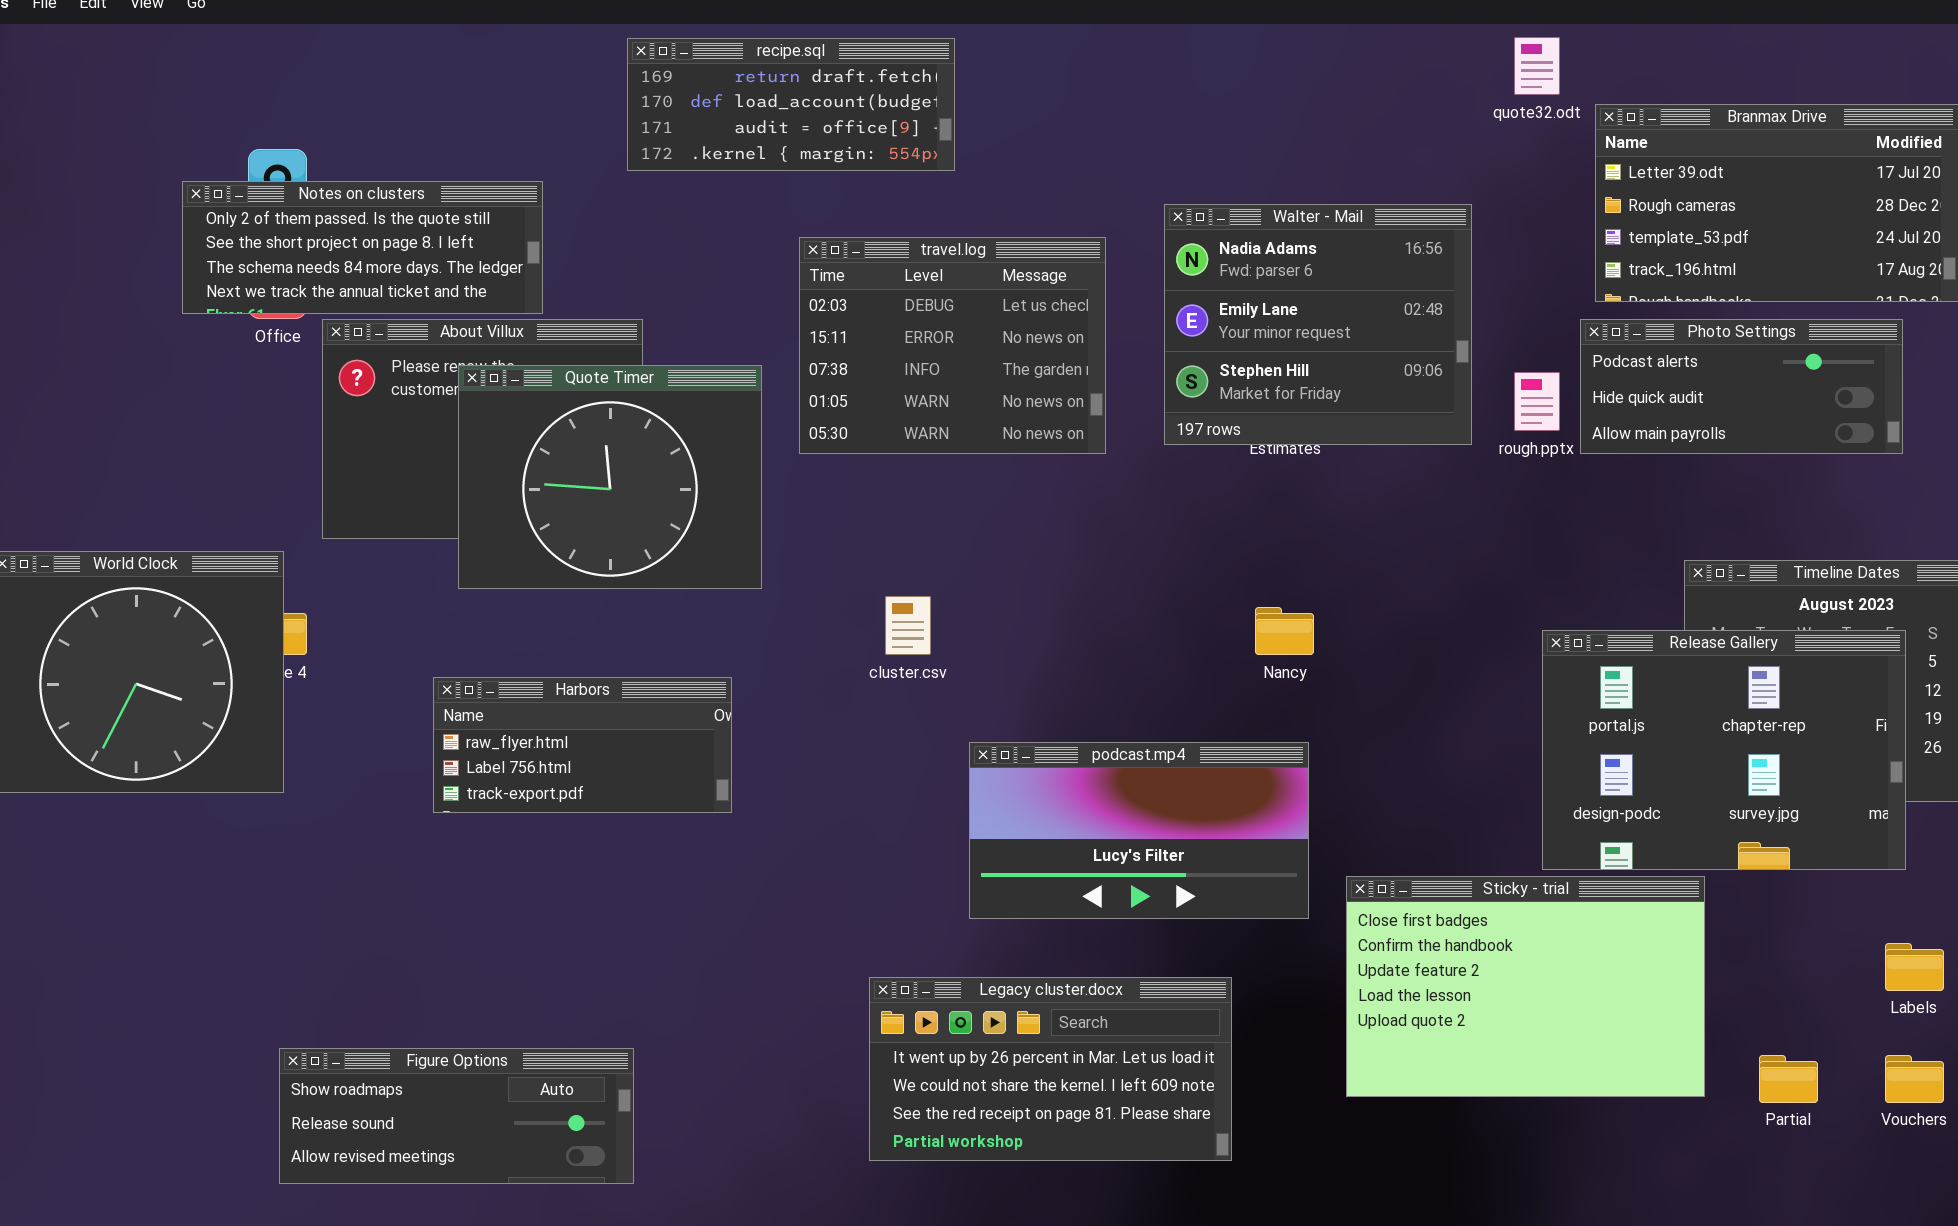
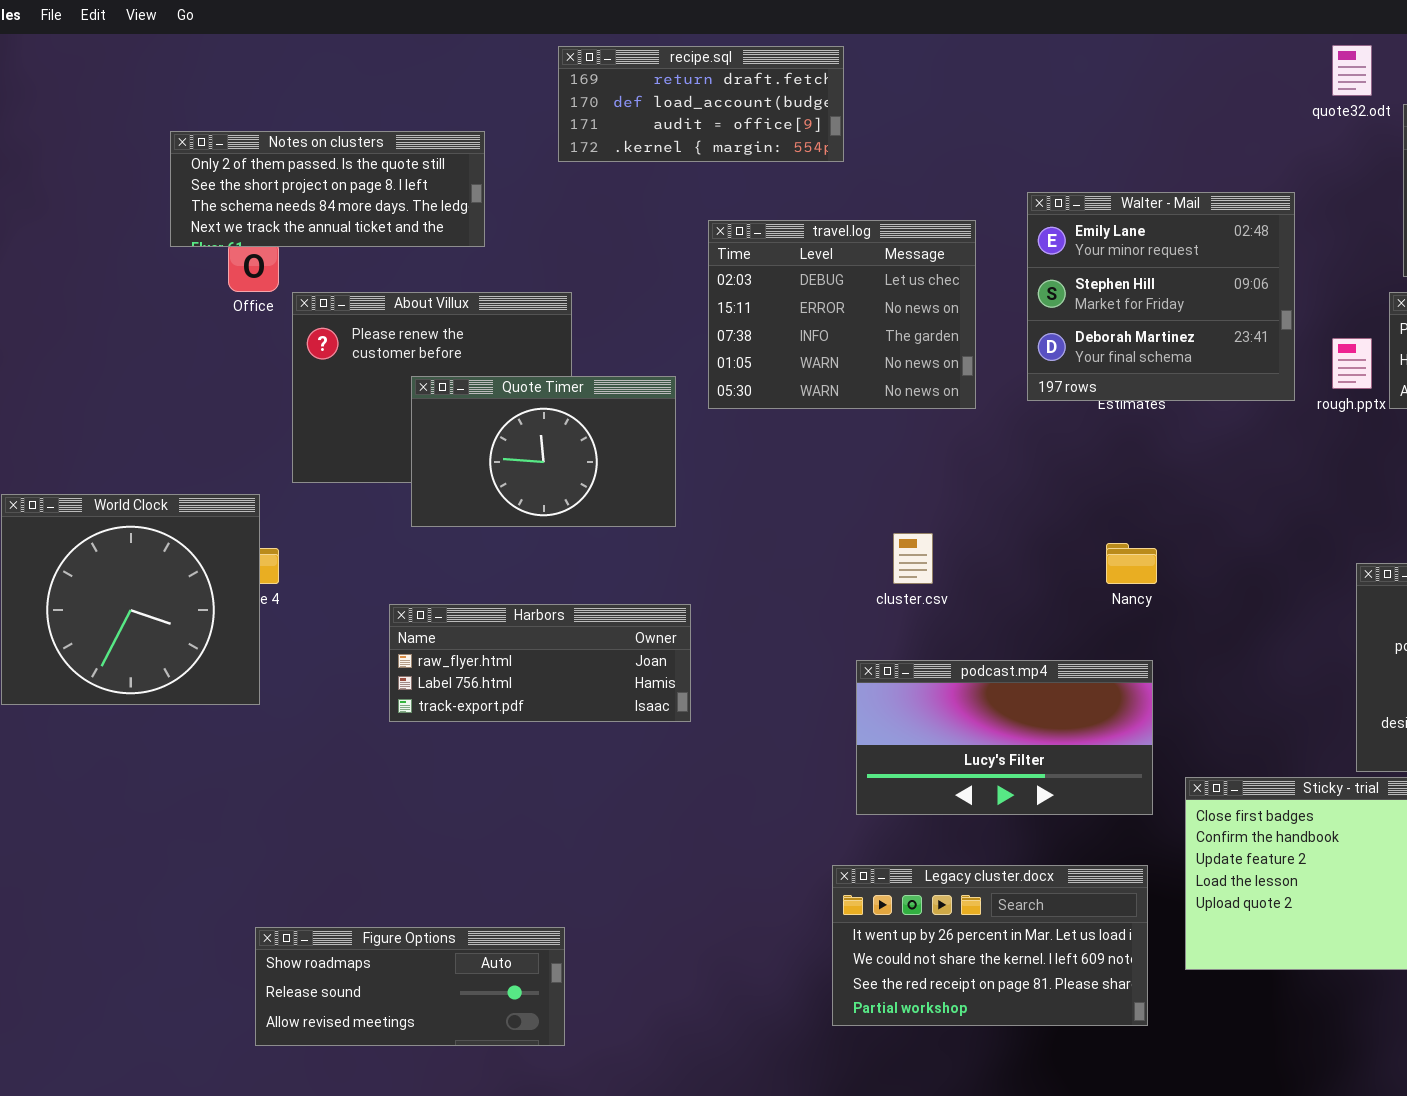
Notes on clusters: [182,181,543,314] -> [170,131,485,247], moved
Walter - Mail: [1164,204,1472,445] -> [1027,192,1295,401], scrolled down 1 row
Quote Timer: [458,365,762,589] -> [411,376,676,527], resized
cluster.csv: [885,596,931,655] -> [893,533,933,584], moved
Harbors: [433,677,732,813] -> [389,604,691,722], resized
Legacy cluster.docx: [869,977,1232,1161] -> [832,865,1148,1026], moved

